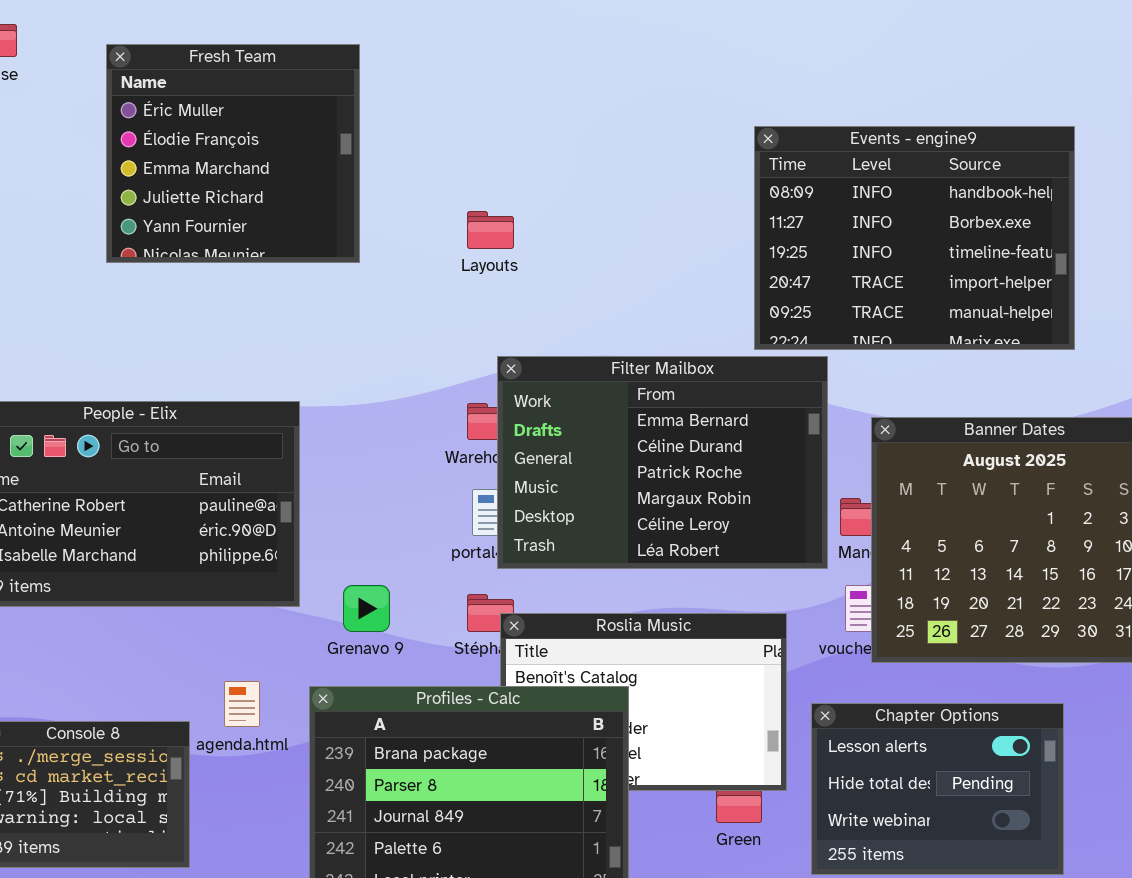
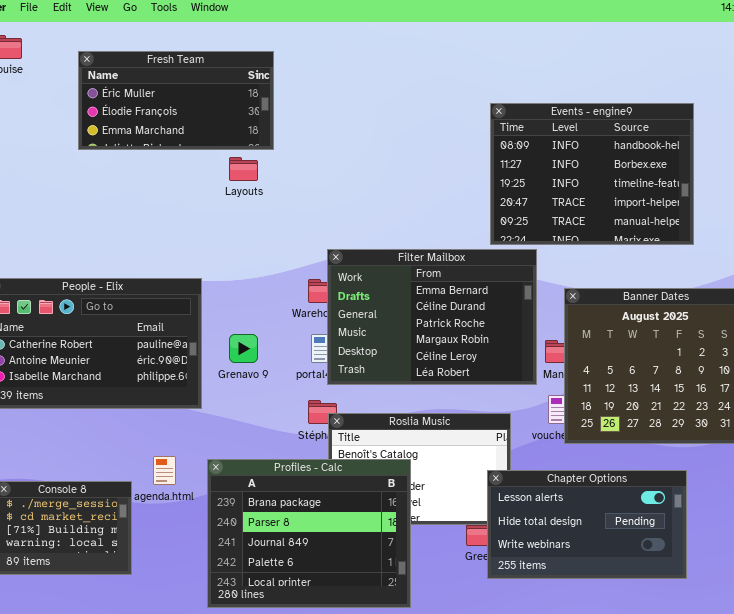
Fresh Team: [106,44,360,263] -> [78,51,274,150], resized
Layouts: [467,211,514,249] -> [229,157,258,181], moved
Grenavo 9: [343,585,390,632] -> [229,334,258,363], moved
Chapter Options: [811,703,1064,875] -> [487,470,687,579], resized

